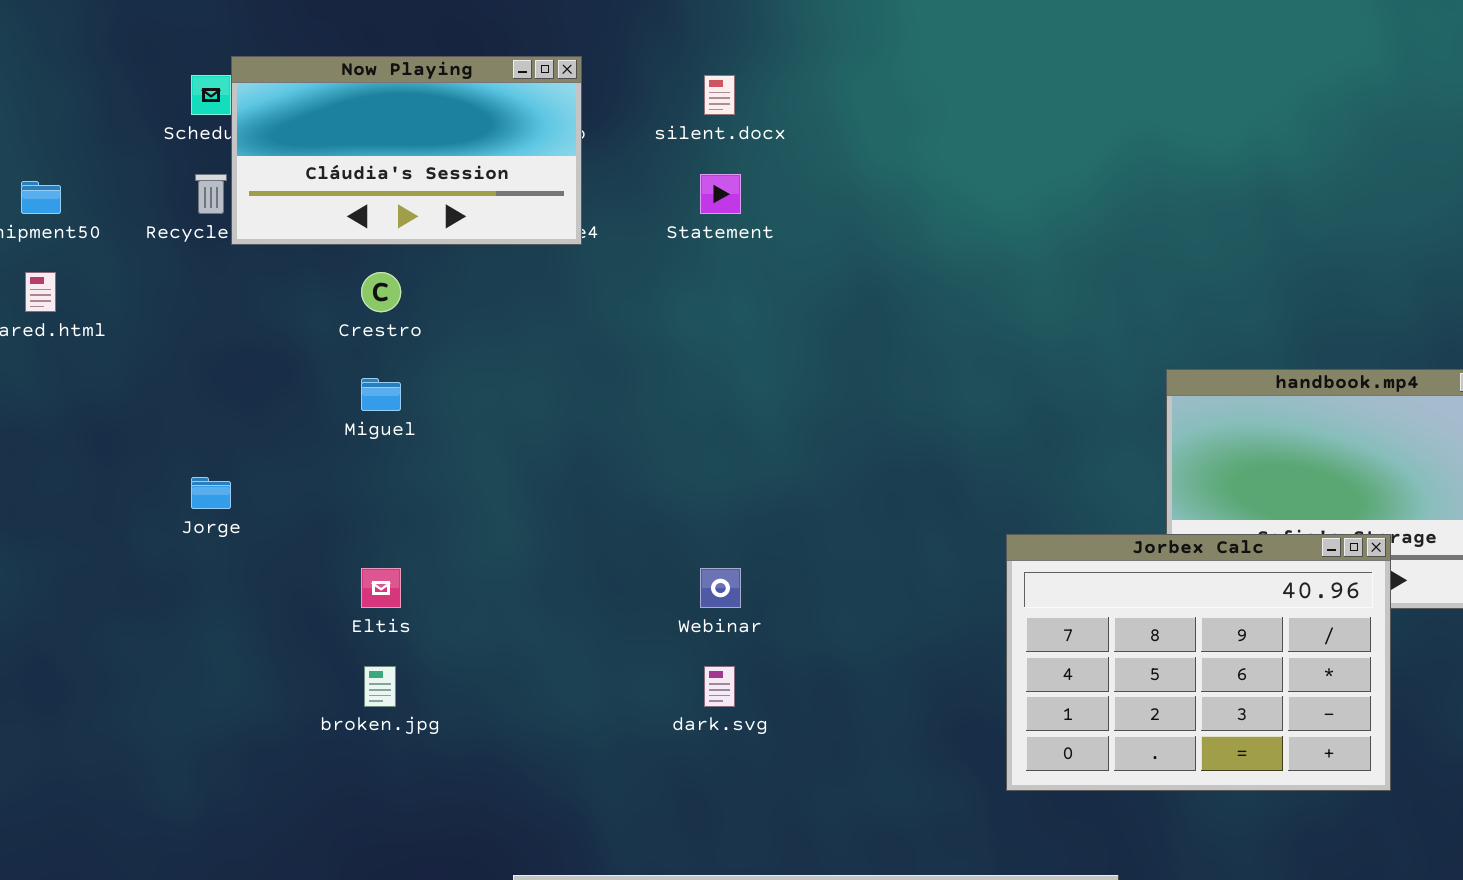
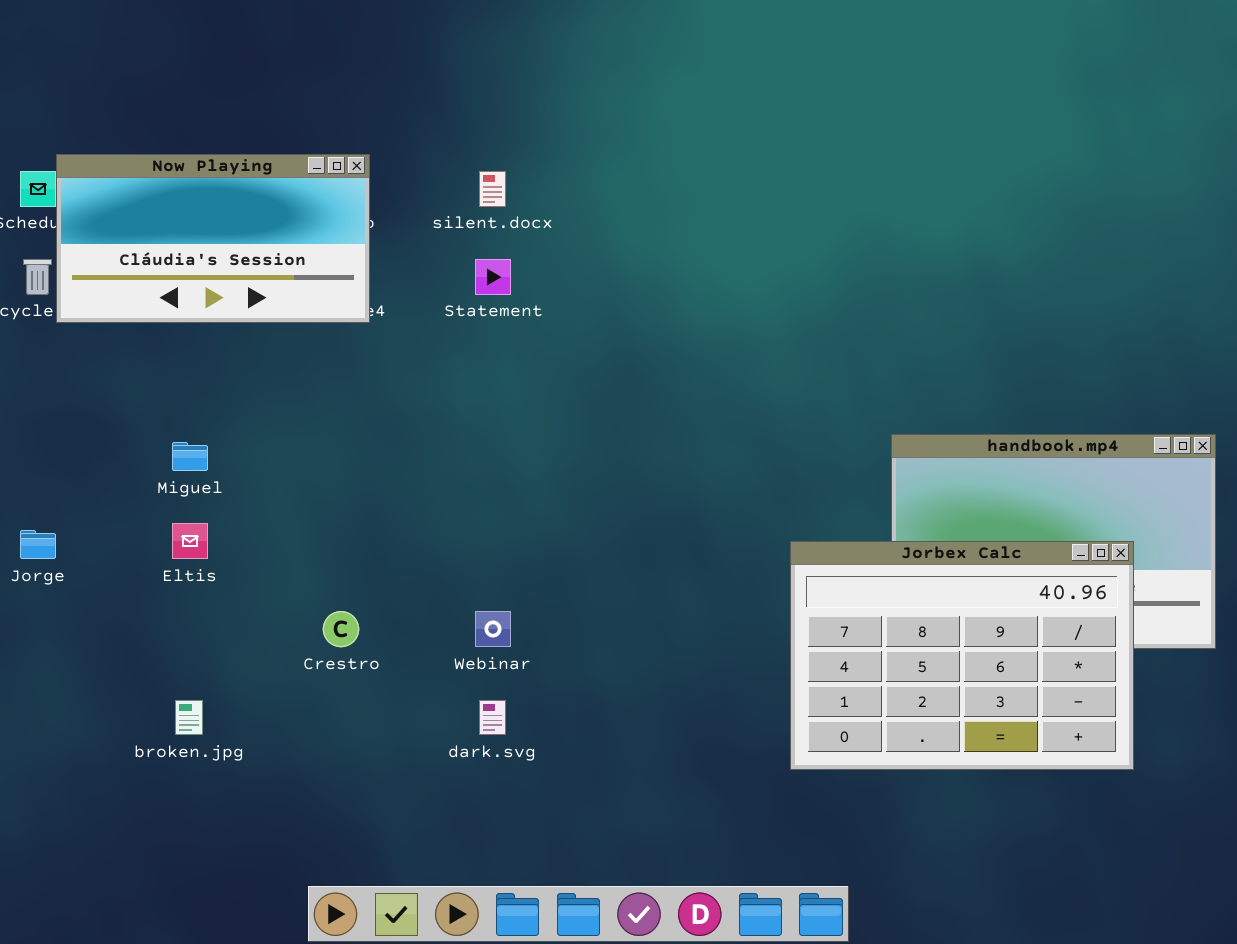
Crestro: [361,272,401,312] -> [323,611,359,647], moved
Jorbex Calc: [1006,534,1391,791] -> [790,541,1134,770], moved
Eltis: [361,568,401,608] -> [172,523,208,559], moved

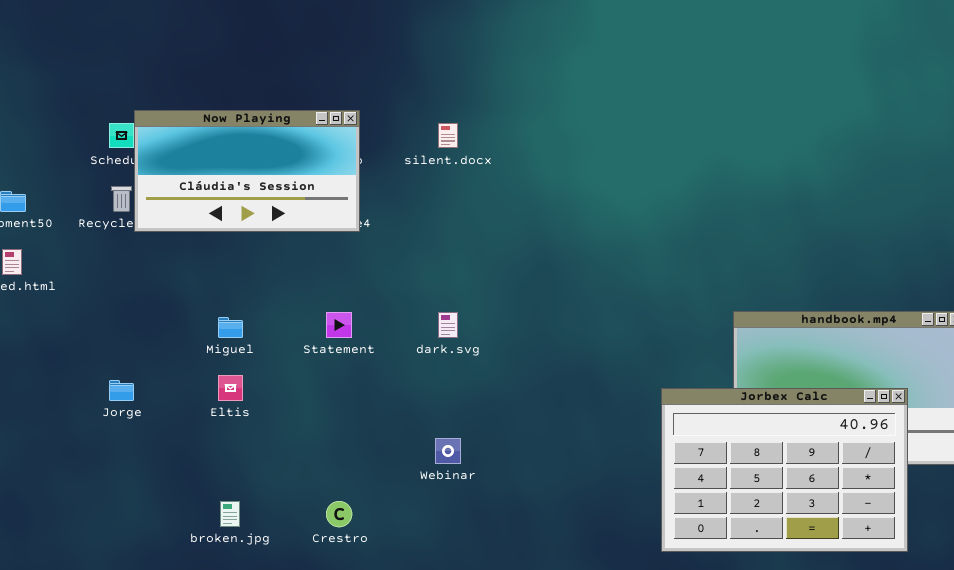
Statement: [475,259,511,295] -> [326,312,352,338], moved
Crestro: [323,611,359,647] -> [326,501,352,527], moved
dark.svg: [479,700,506,735] -> [438,312,458,338], moved

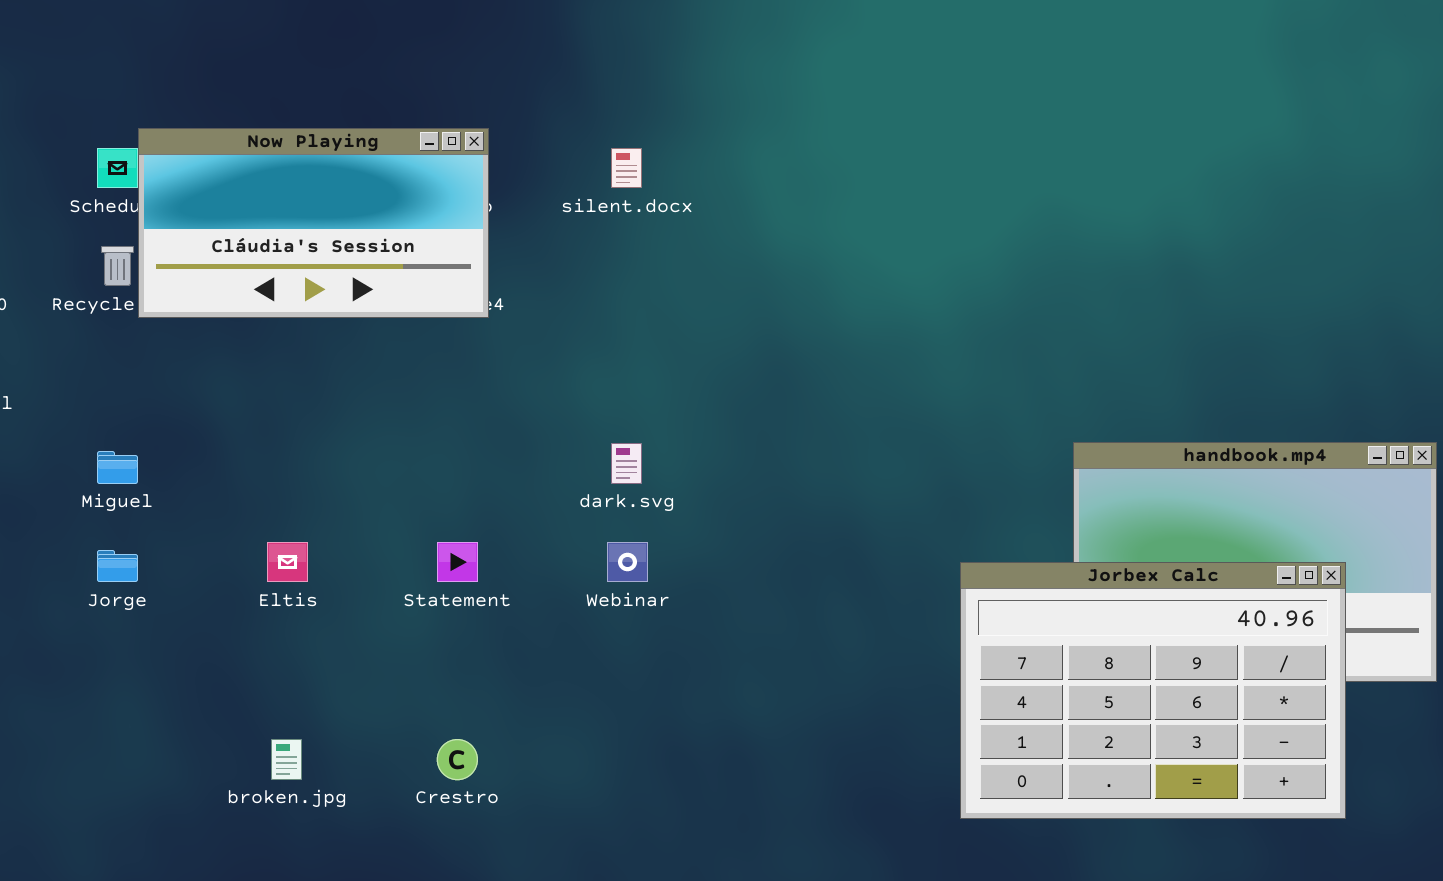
Statement: [326,312,352,338] -> [437,542,478,582], moved
Miguel: [218,317,243,338] -> [97,451,138,484], moved
Webinar: [435,438,461,464] -> [607,542,648,582], moved

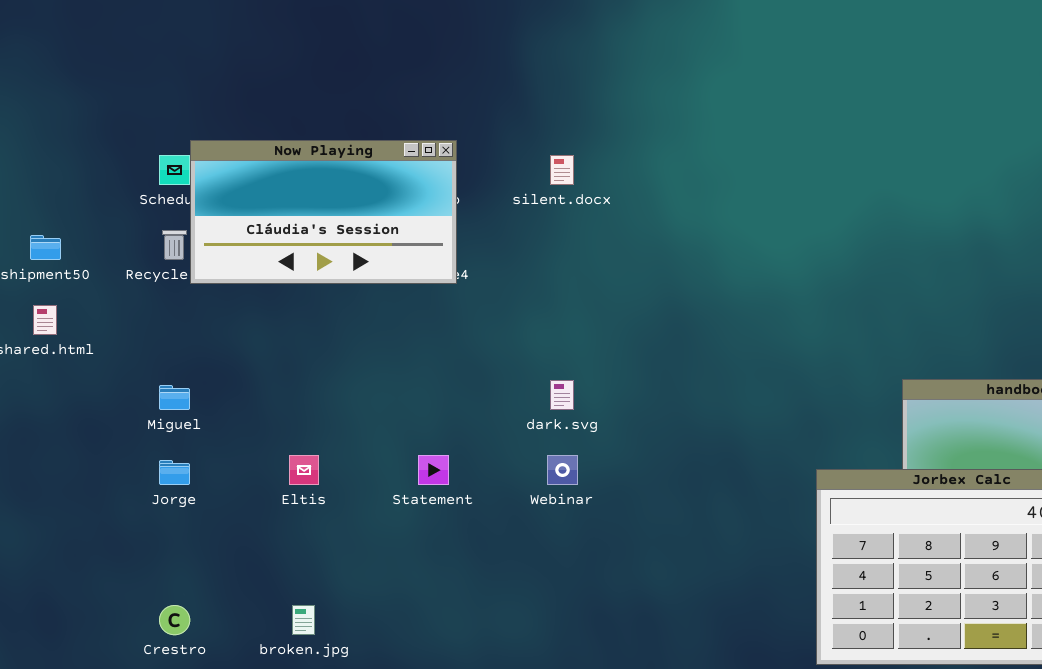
Crestro: [437,739,478,780] -> [159,605,190,635], moved

